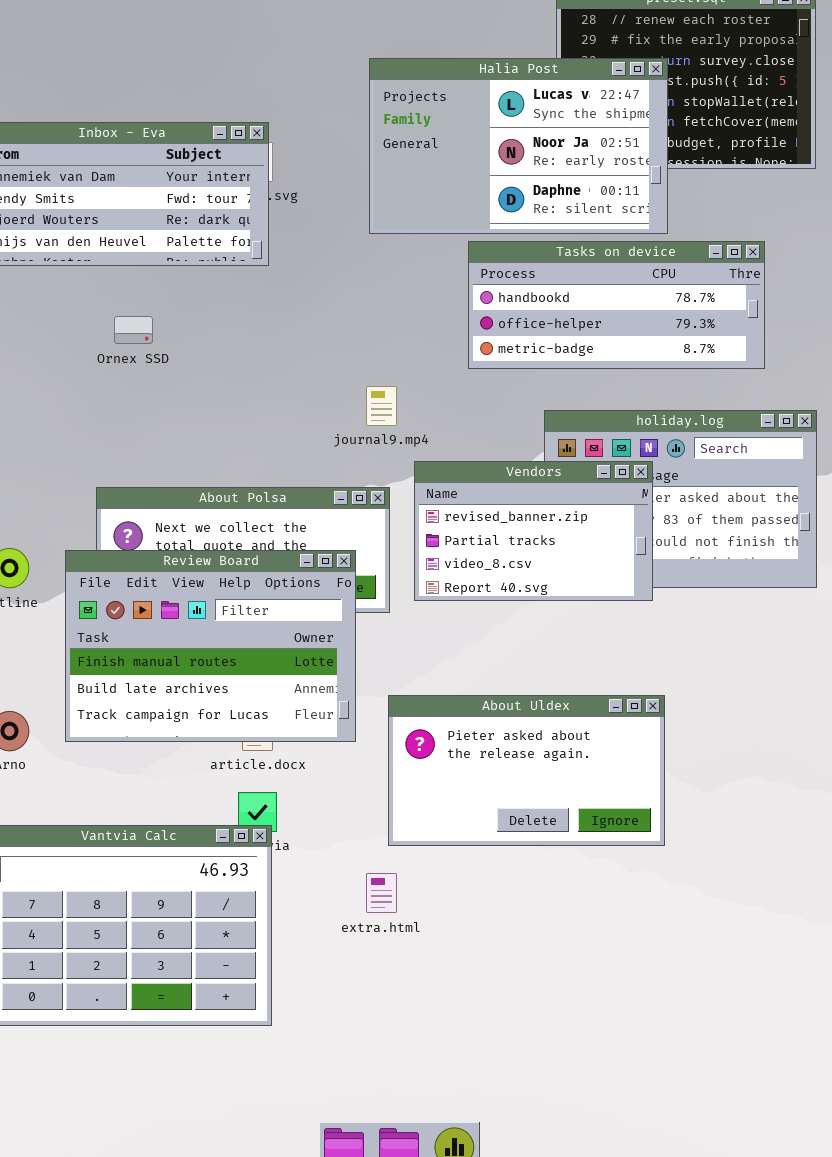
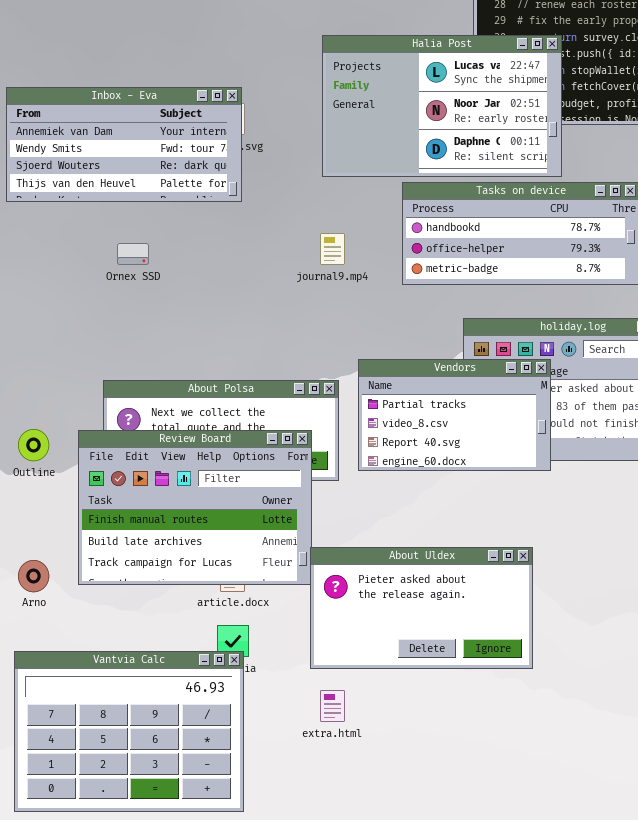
journal9.mp4: [366,386,397,426] -> [320,233,345,265], moved
Vendors: [414,461,653,601] -> [358,359,551,471], scrolled down 1 row
About Uldex: [388,695,665,846] -> [310,547,533,669], moved

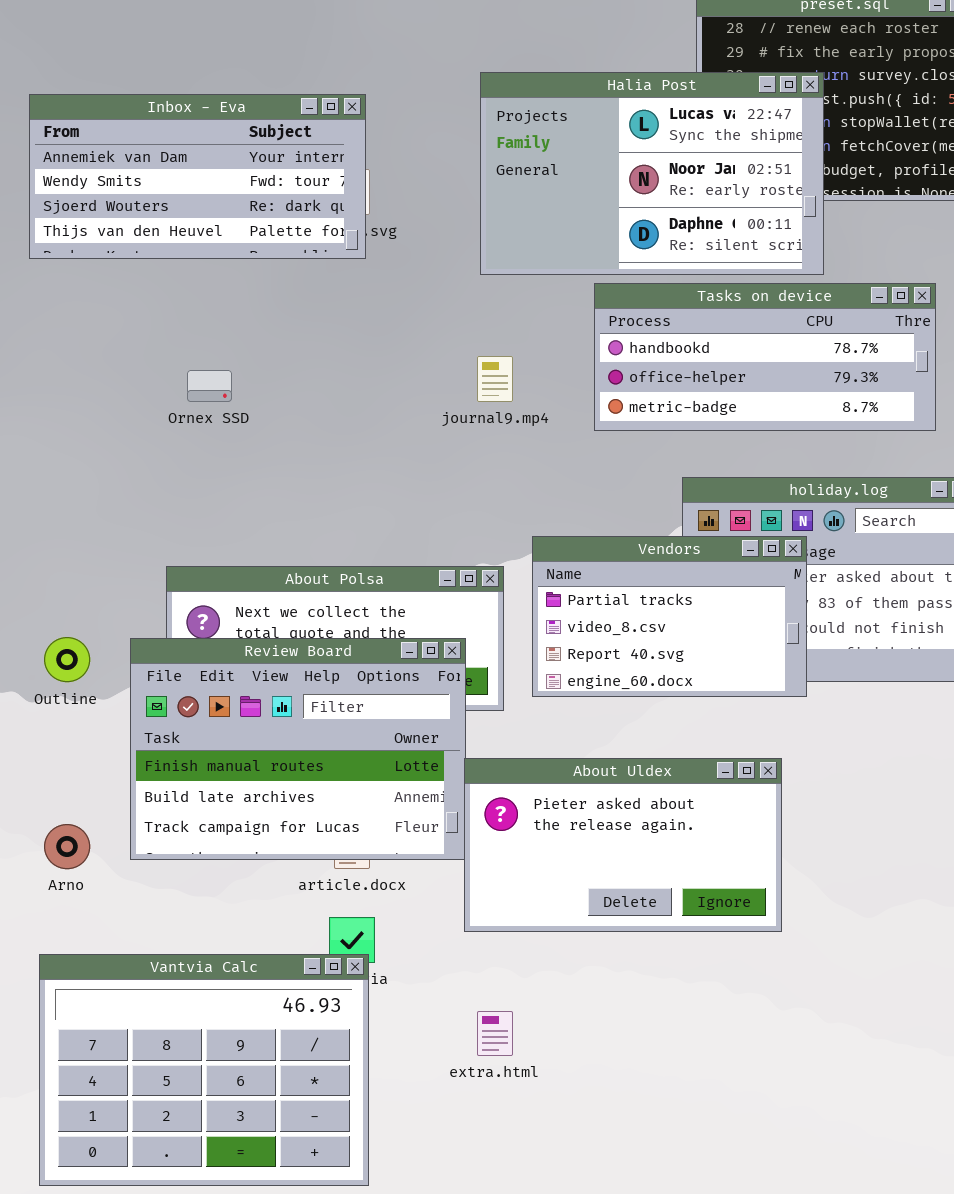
Inbox - Eva: [6,87,242,202] -> [29,94,366,259], moved
About Uldex: [310,547,533,669] -> [464,758,782,932], moved

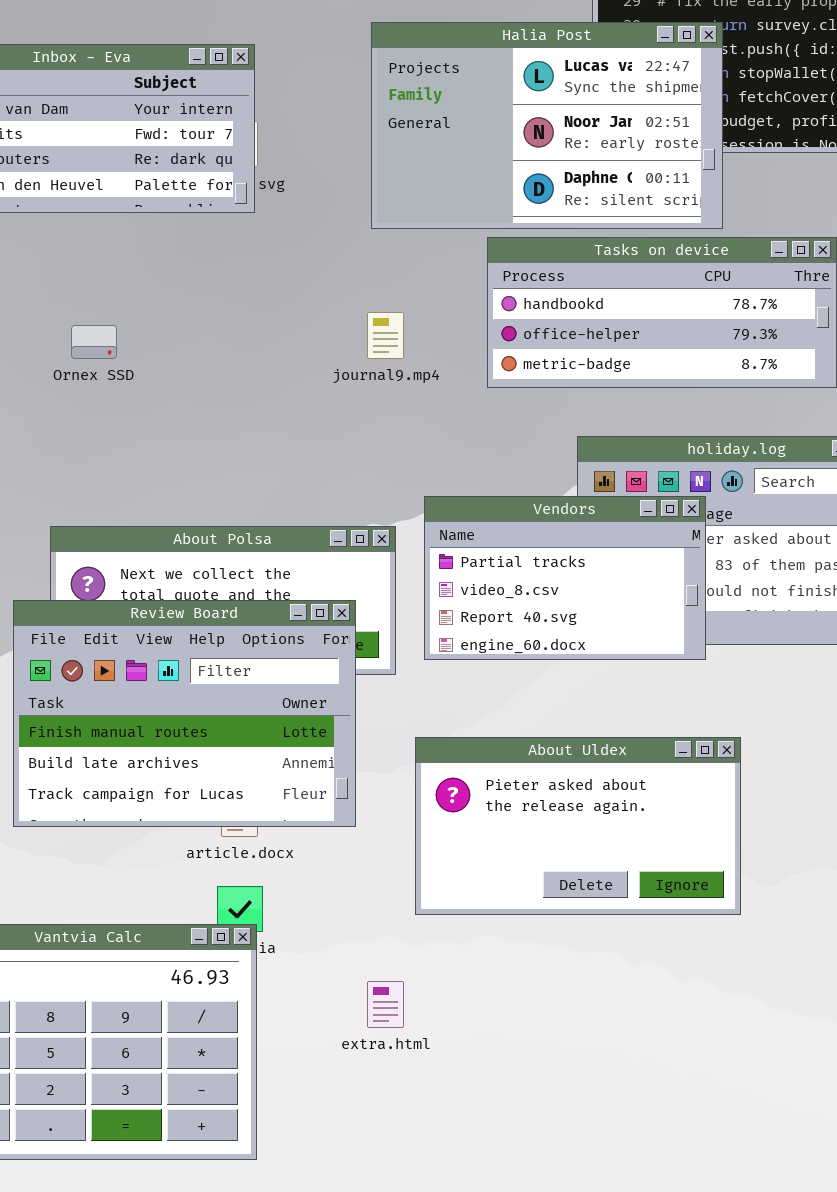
About Uldex: [464,758,782,932] -> [415,737,741,915], moved

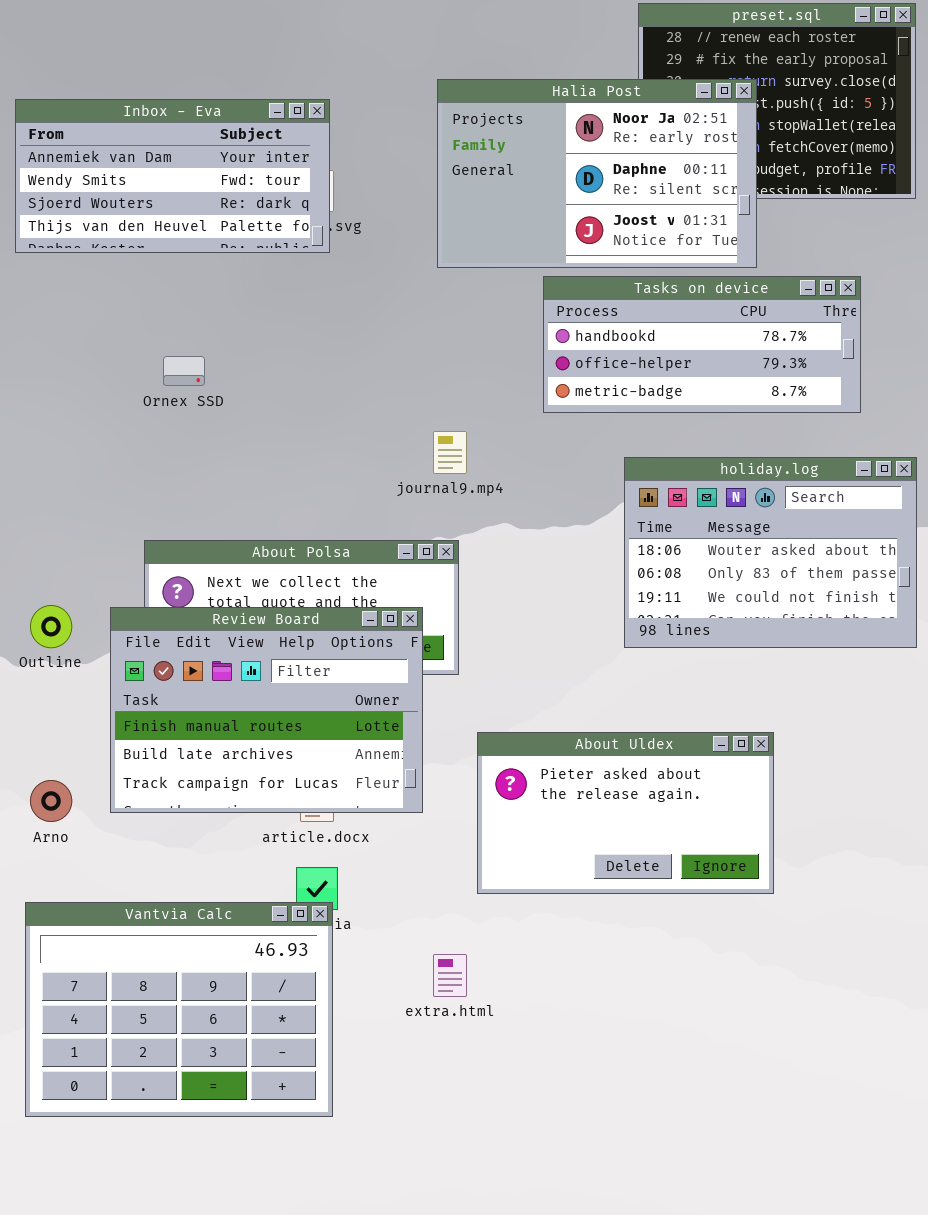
Halia Post: [371,22,723,229] -> [437,79,757,268], scrolled down 1 row
journal9.mp4: [367,312,404,359] -> [433,431,467,474], moved
Vendors: [424,496,706,660] -> none, closed

